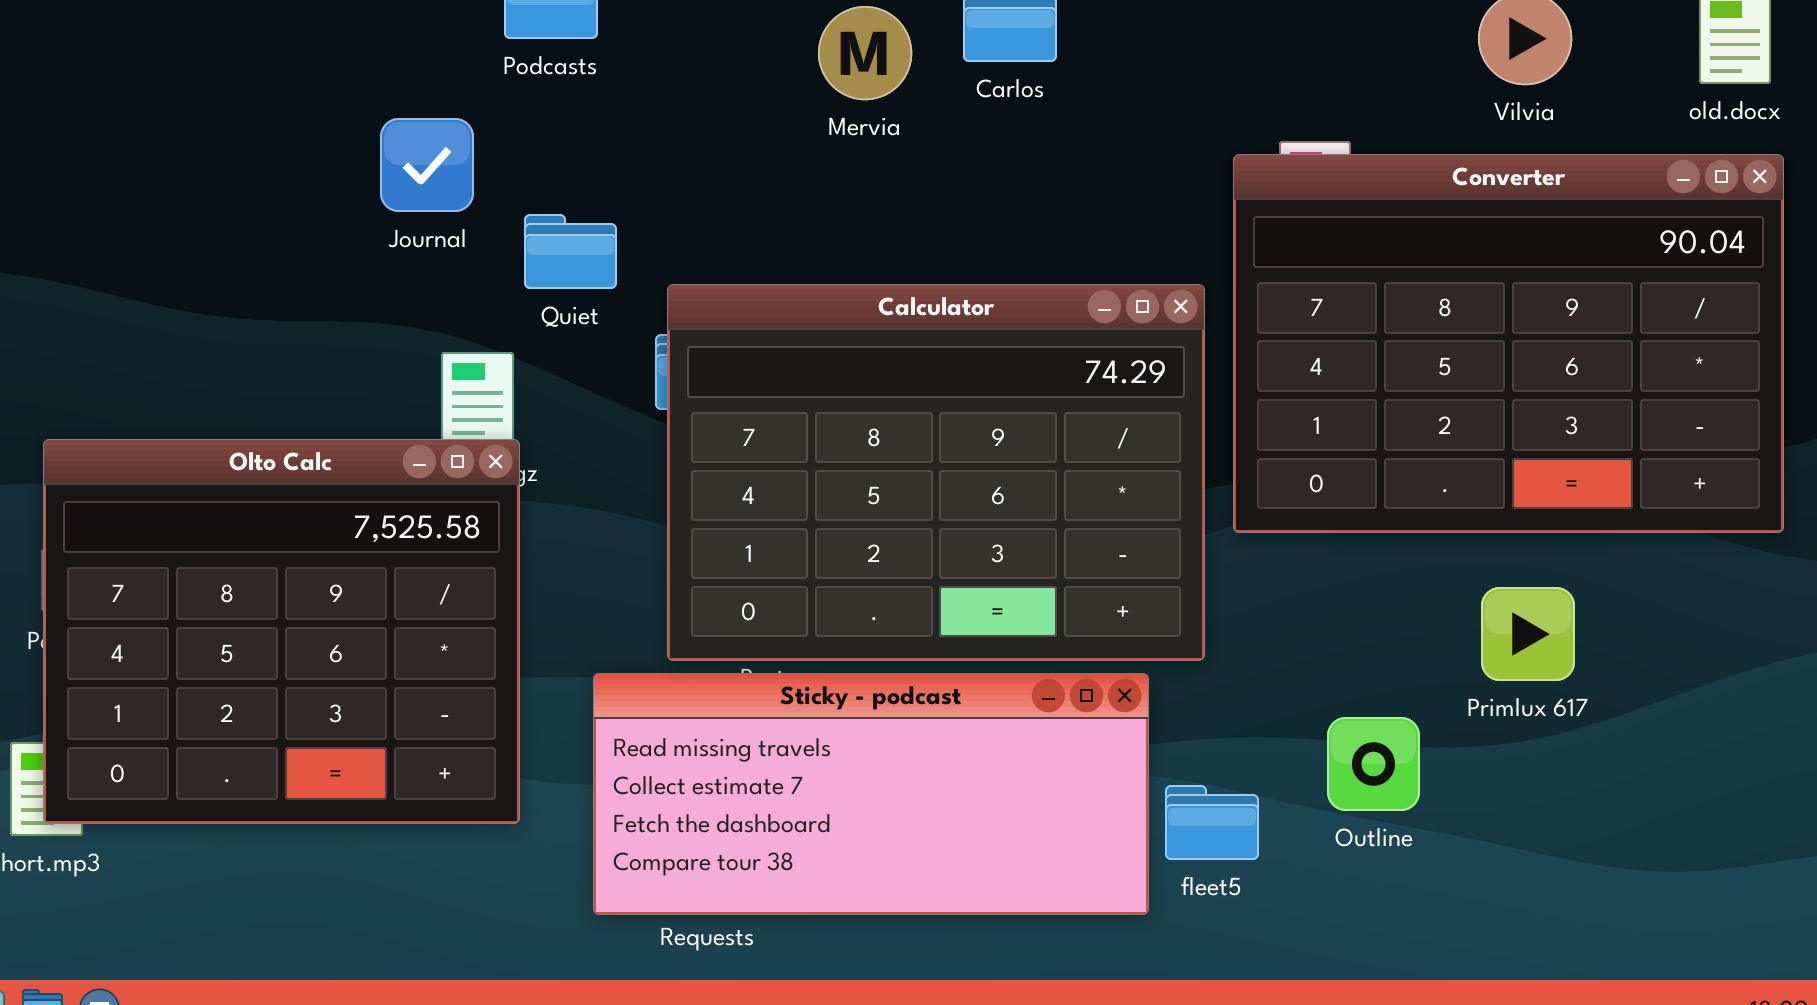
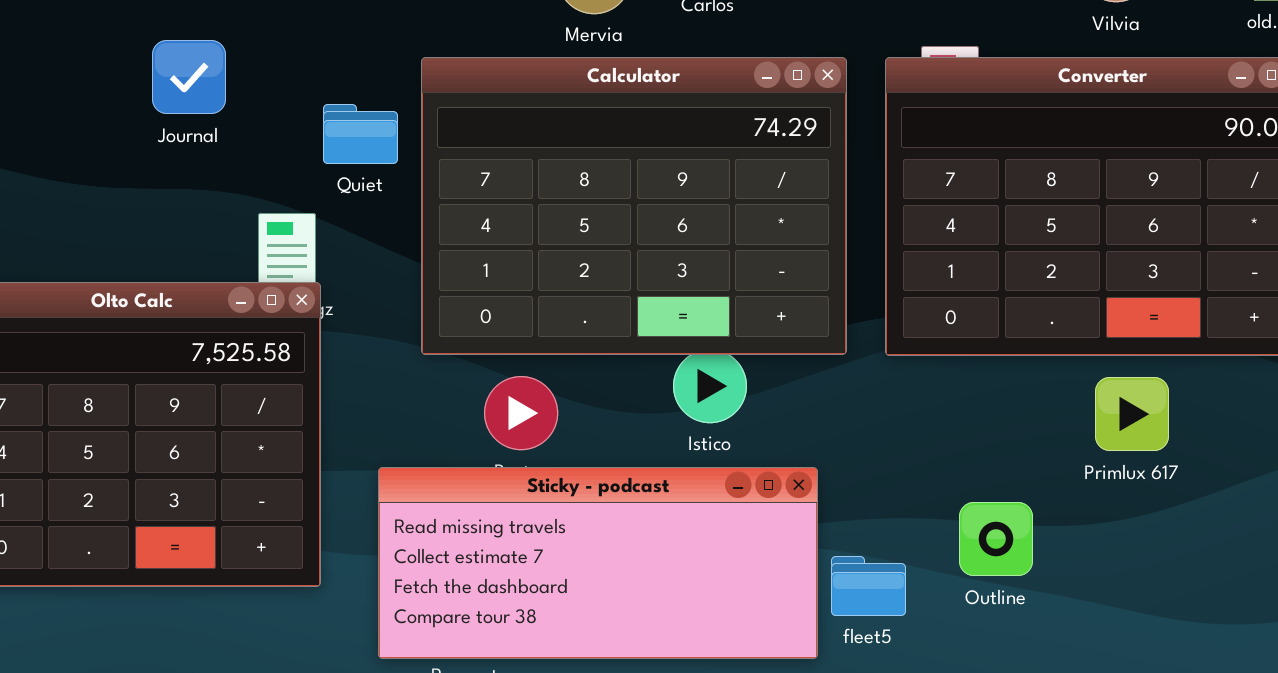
Journal: [380,118,474,212] -> [152,40,226,114], moved
Calculator: [667,284,1205,661] -> [421,57,847,355], moved
Primlux 617: [1481,587,1575,681] -> [1095,377,1169,451], moved

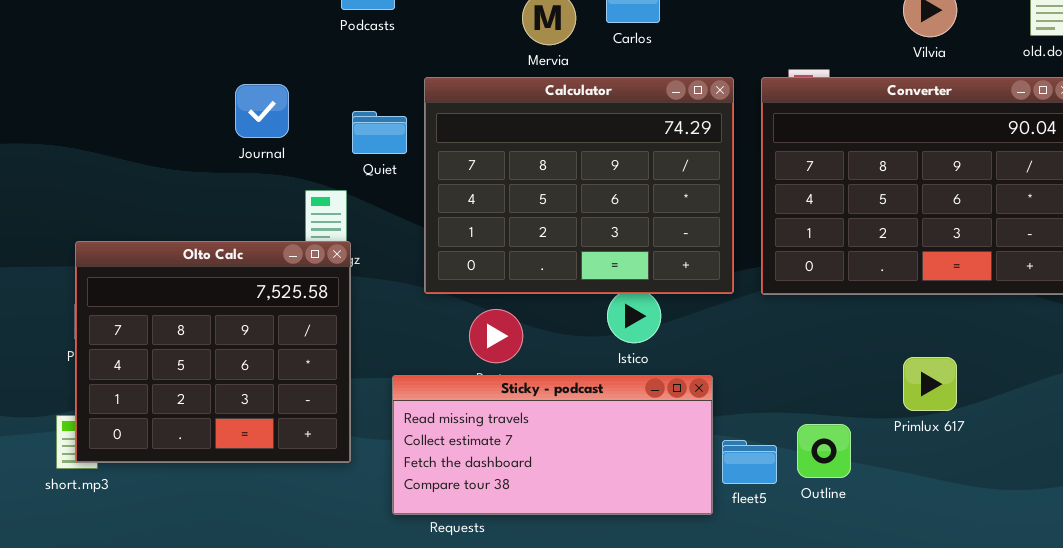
Journal: [152,40,226,114] -> [235,84,289,138], moved
Primlux 617: [1095,377,1169,451] -> [903,357,957,411], moved
Outline: [959,502,1033,576] -> [797,424,851,478], moved

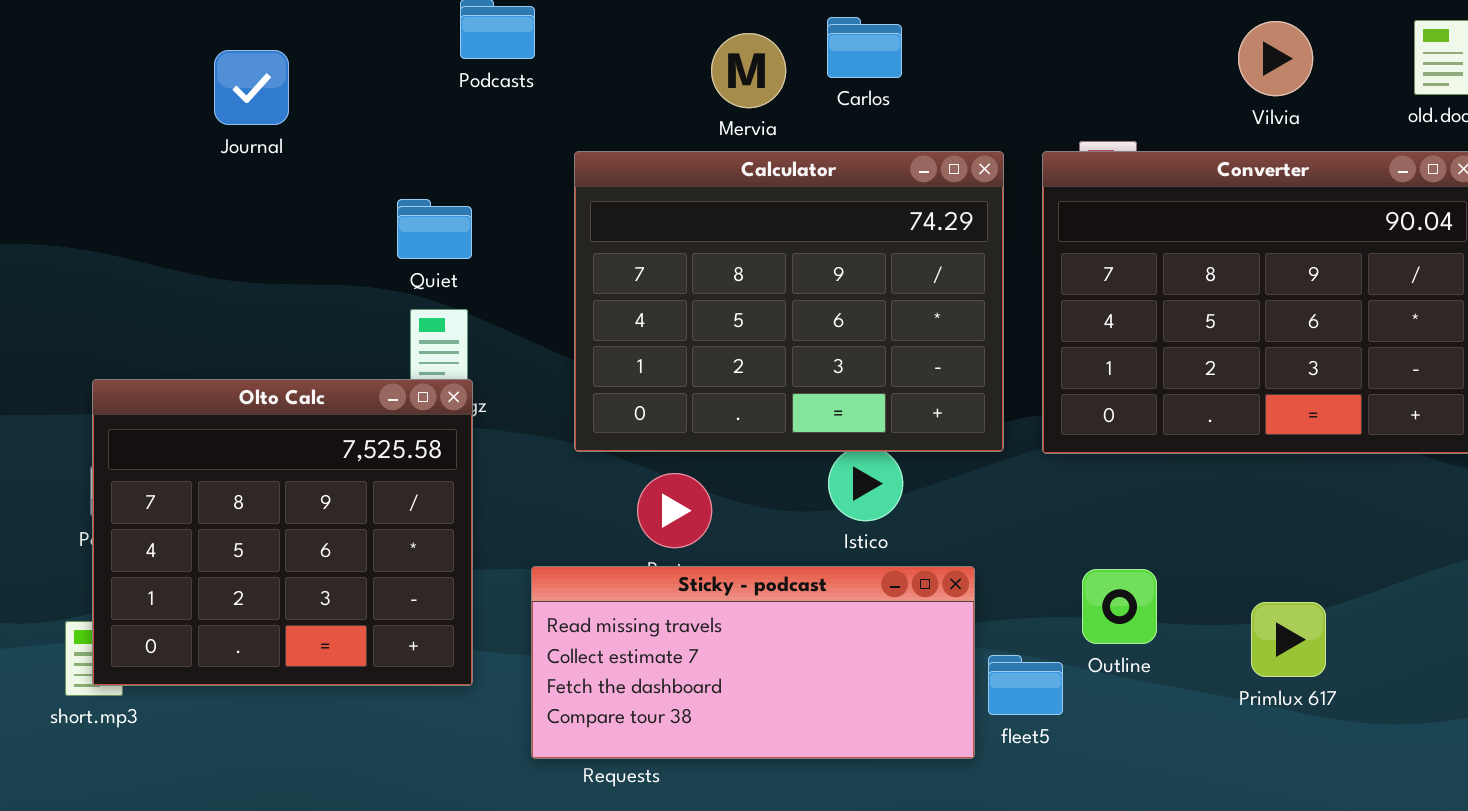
Journal: [235,84,289,138] -> [214,50,289,125], moved
Quiet: [352,111,407,154] -> [397,199,472,259], moved
Primlux 617: [903,357,957,411] -> [1251,602,1326,677], moved
Outline: [797,424,851,478] -> [1082,569,1157,644], moved

